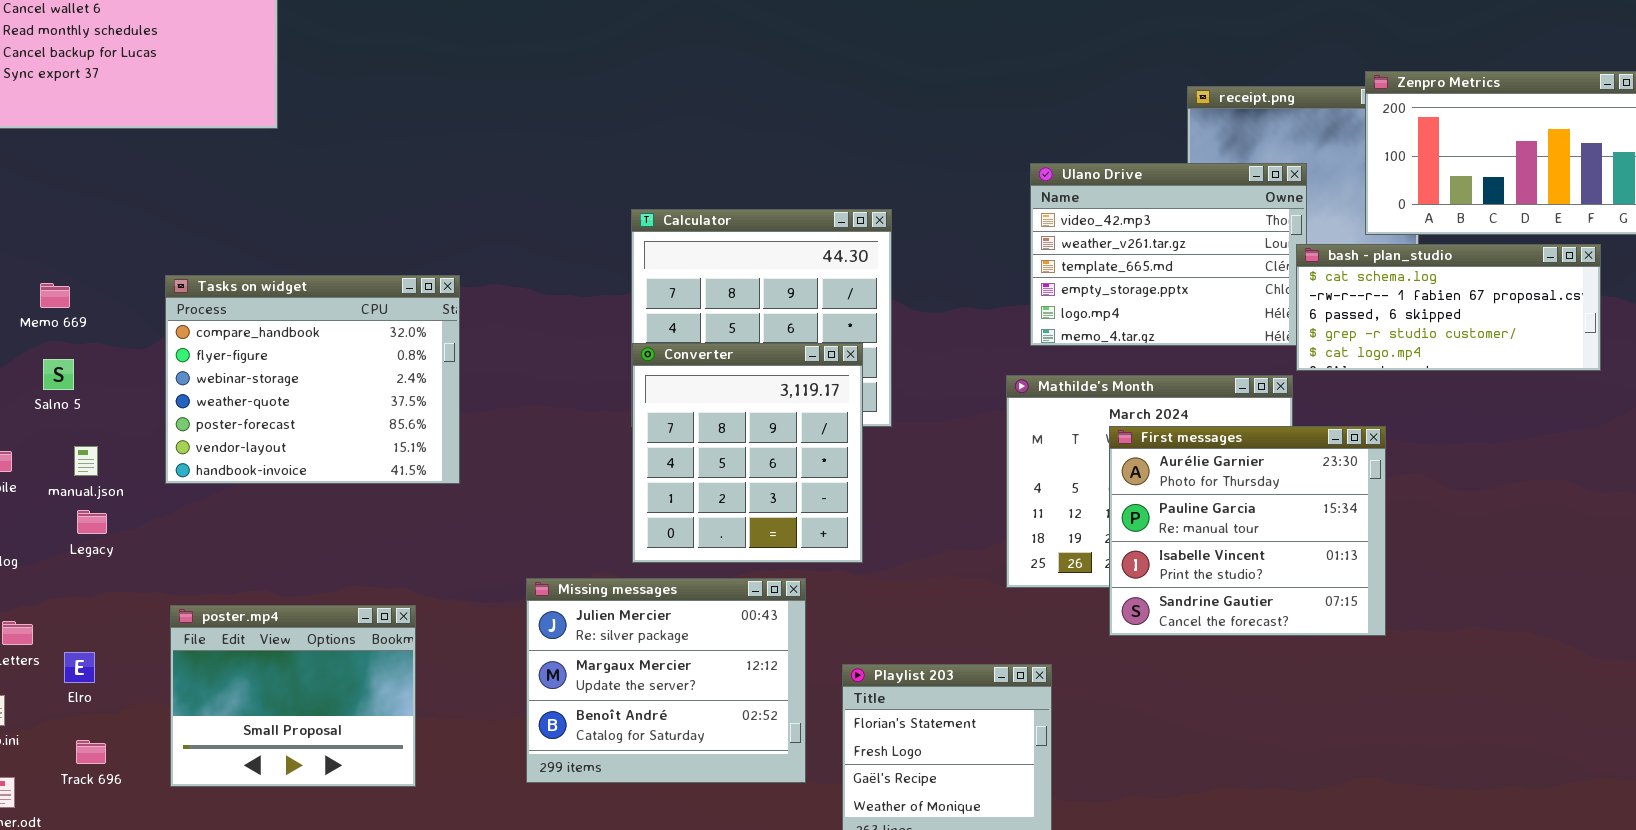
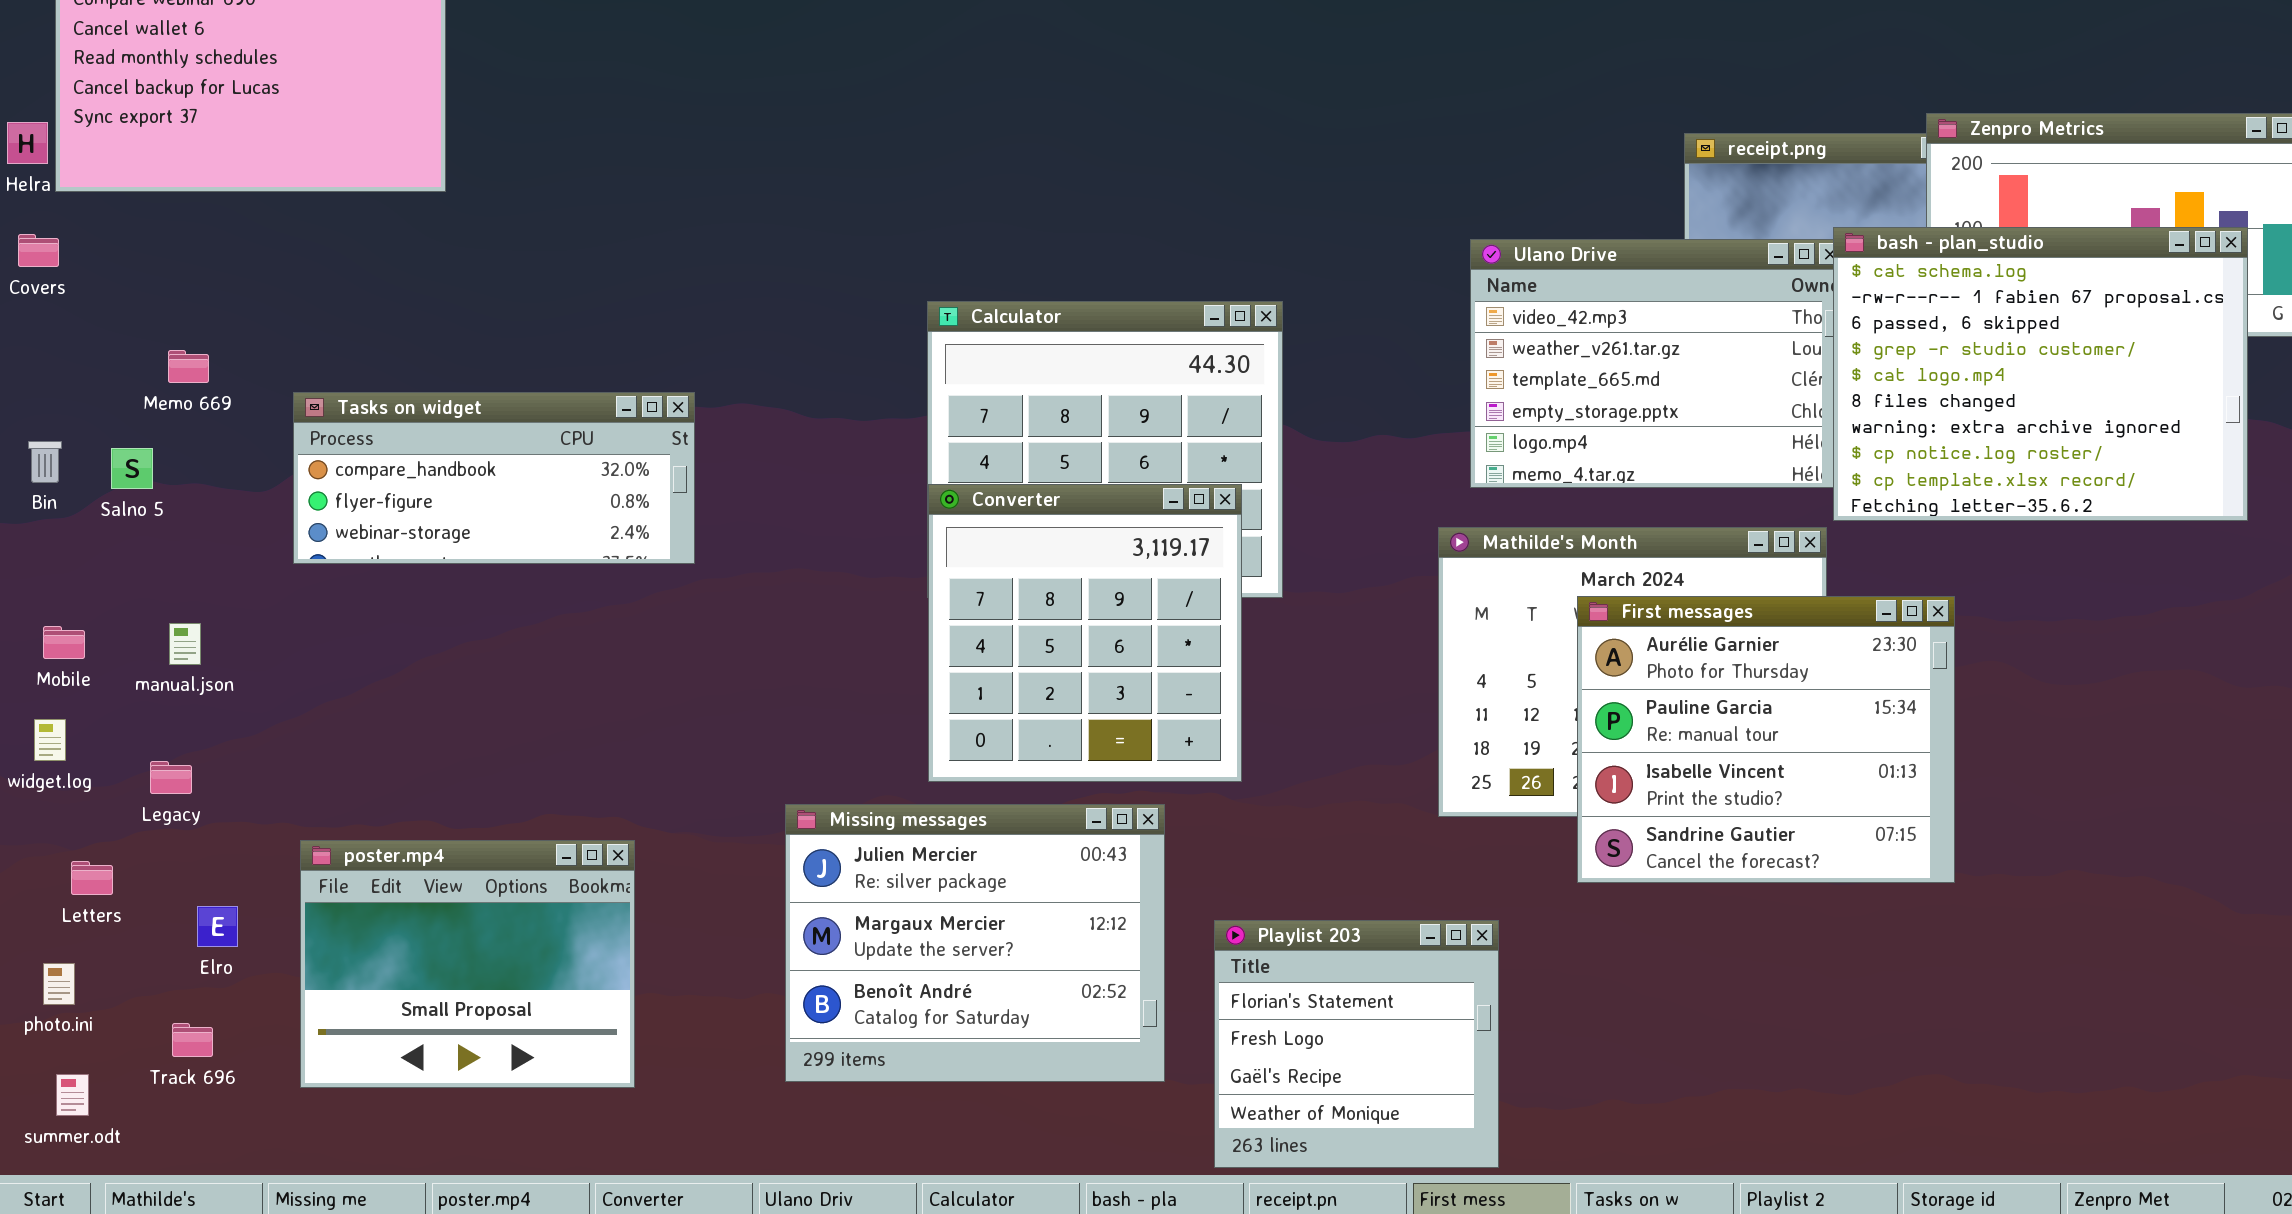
bash - plan_studio: [1296,244,1601,371] -> [1833,227,2248,521], resized
Tasks on widget: [165,275,460,484] -> [293,392,695,564], resized
Memo 669: [40,283,70,308] -> [168,350,209,383], moved
Salno 5: [43,359,74,390] -> [111,448,153,489], moved
Legacy: [77,510,107,534] -> [150,761,192,794], moved
Elro: [64,652,95,683] -> [197,906,238,947], moved

